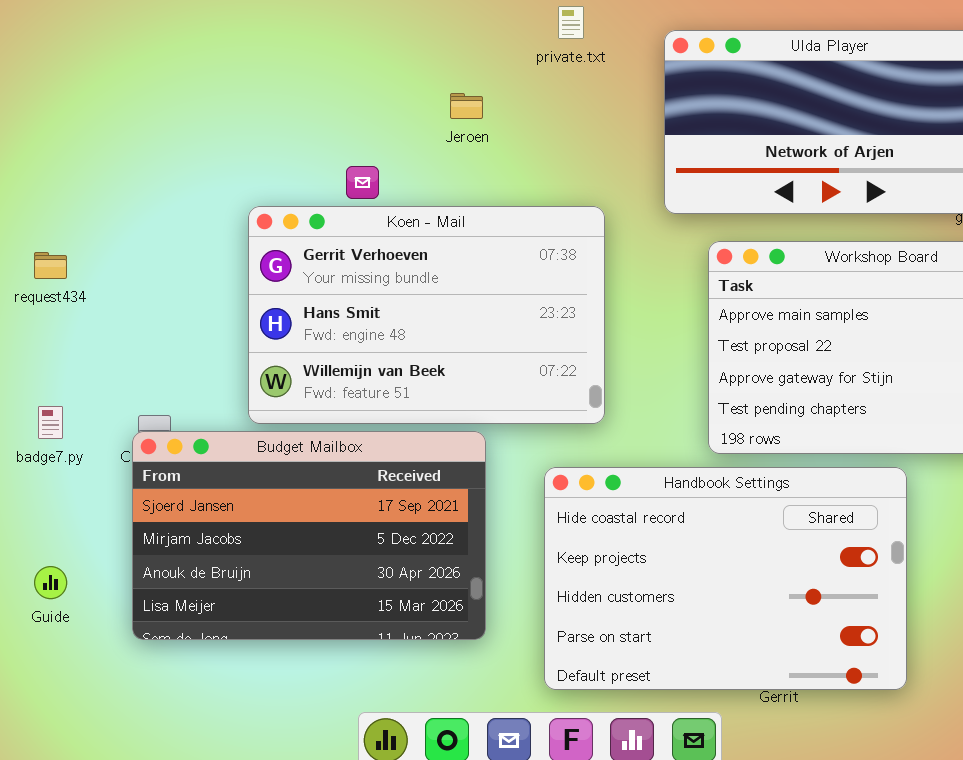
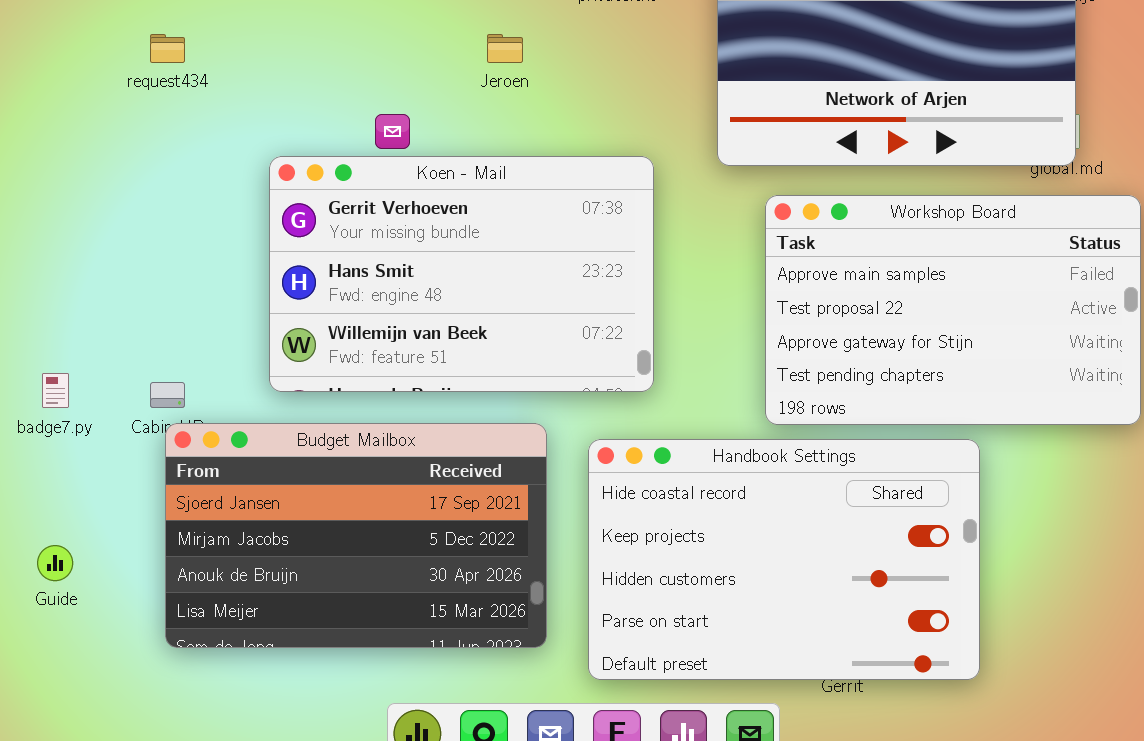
request434: [34,252,67,279] -> [150,34,185,63], moved
Budget Mailbox: [132,431,486,640] -> [165,423,547,648], moved

